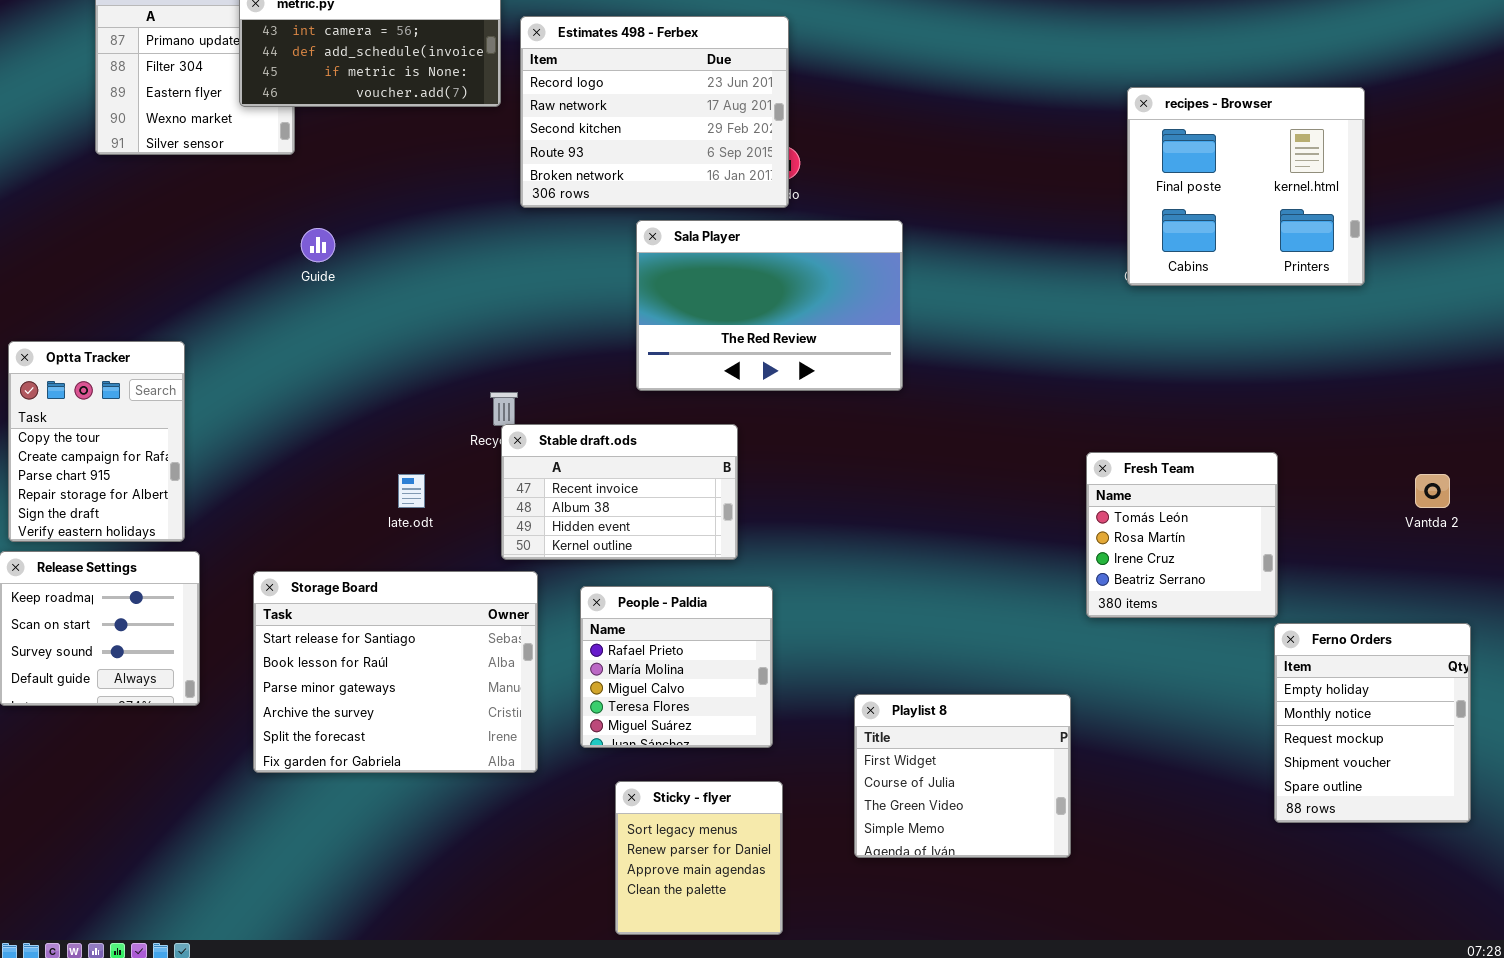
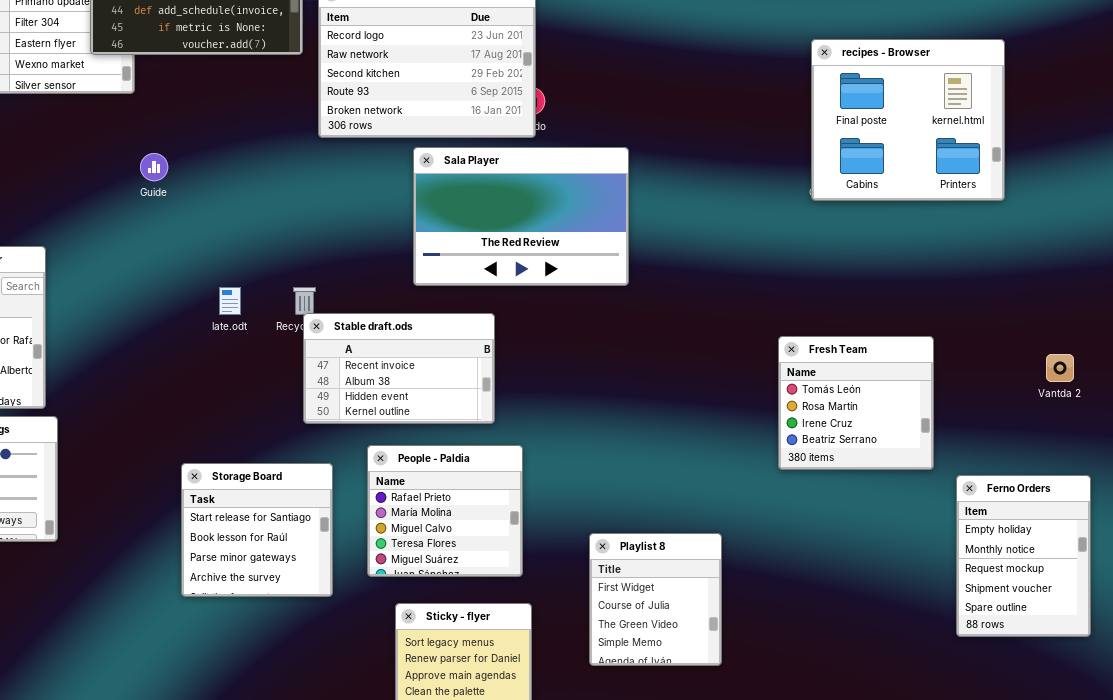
late.odt: [398,474,425,508] -> [219,287,241,315], moved
Storage Board: [253,571,538,773] -> [181,463,333,597], resized
Ferno Orders: [1274,623,1471,823] -> [956,475,1091,637], resized
Playlist 8: [854,694,1071,858] -> [589,533,722,666], resized

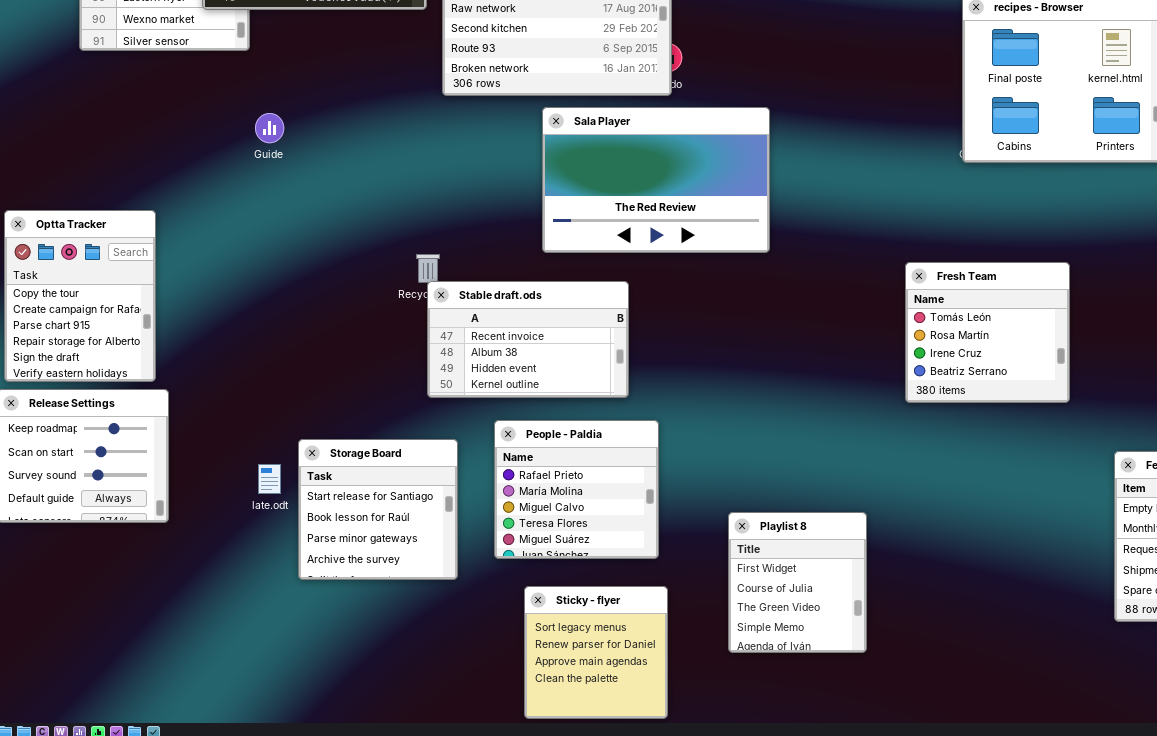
late.odt: [219,287,241,315] -> [258,464,281,494], moved
Fresh Team: [778,336,934,470] -> [905,262,1070,403], moved

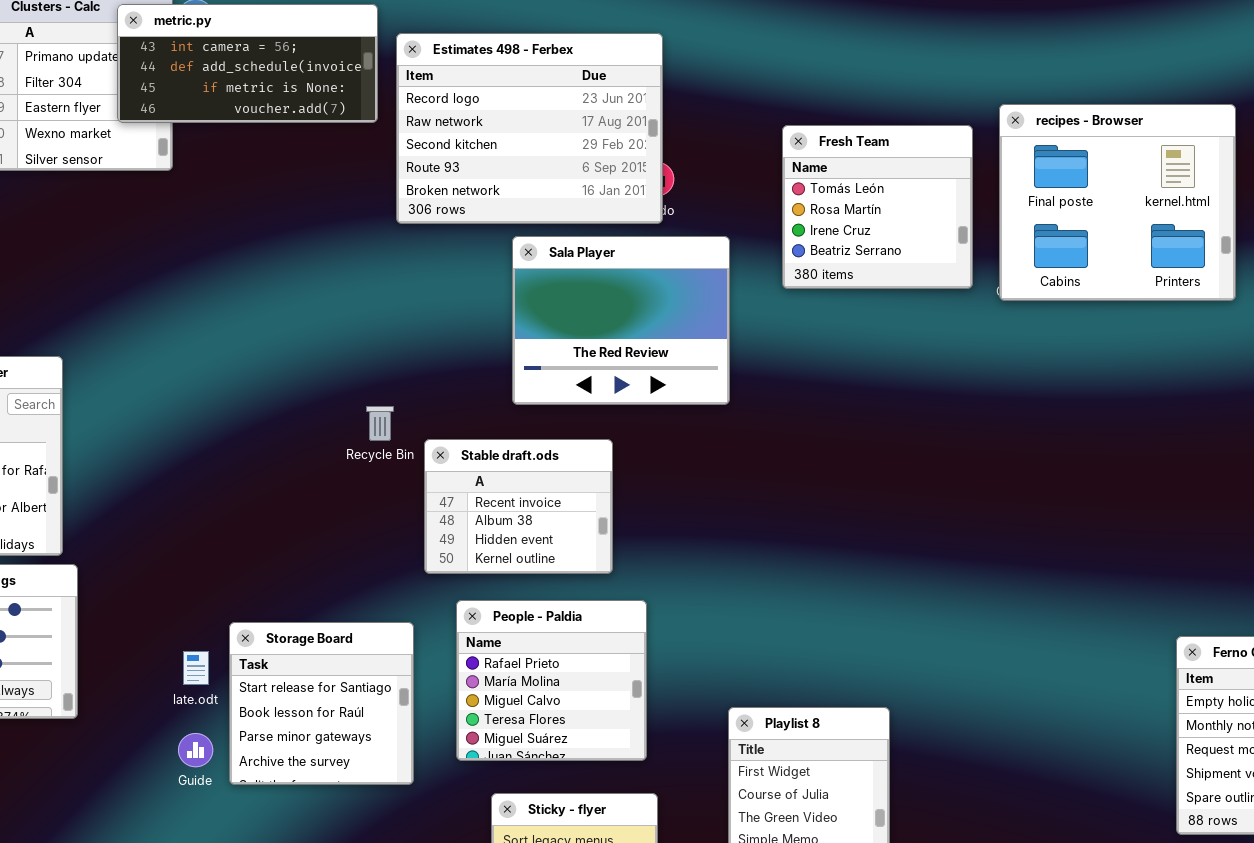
Sala Player: [542,107,770,253] -> [512,236,730,405], resized
Guide: [255,113,284,143] -> [178,733,213,767], moved
Fresh Team: [905,262,1070,403] -> [782,125,973,289], moved
Stable draft.ods: [427,281,629,398] -> [424,439,613,574], resized

